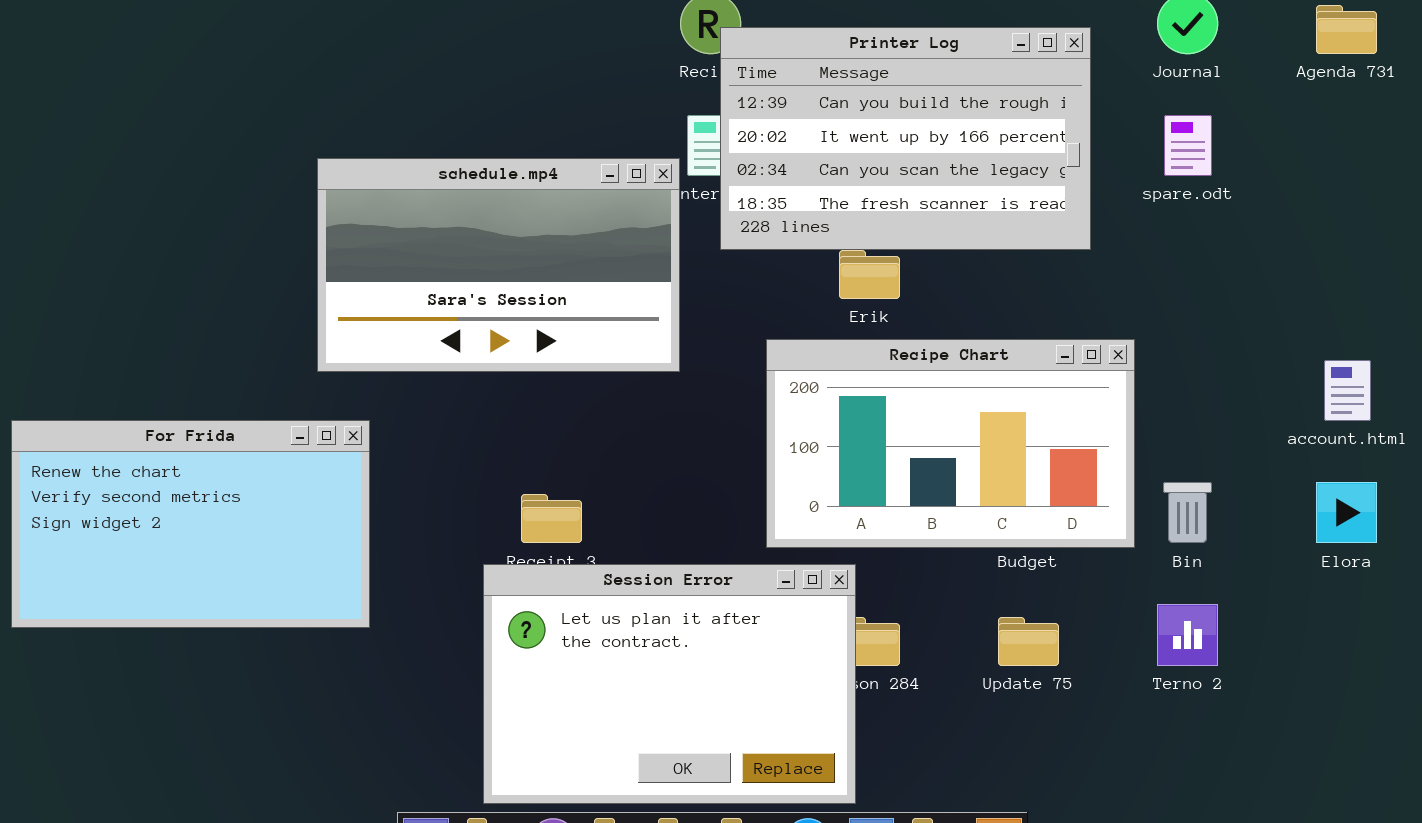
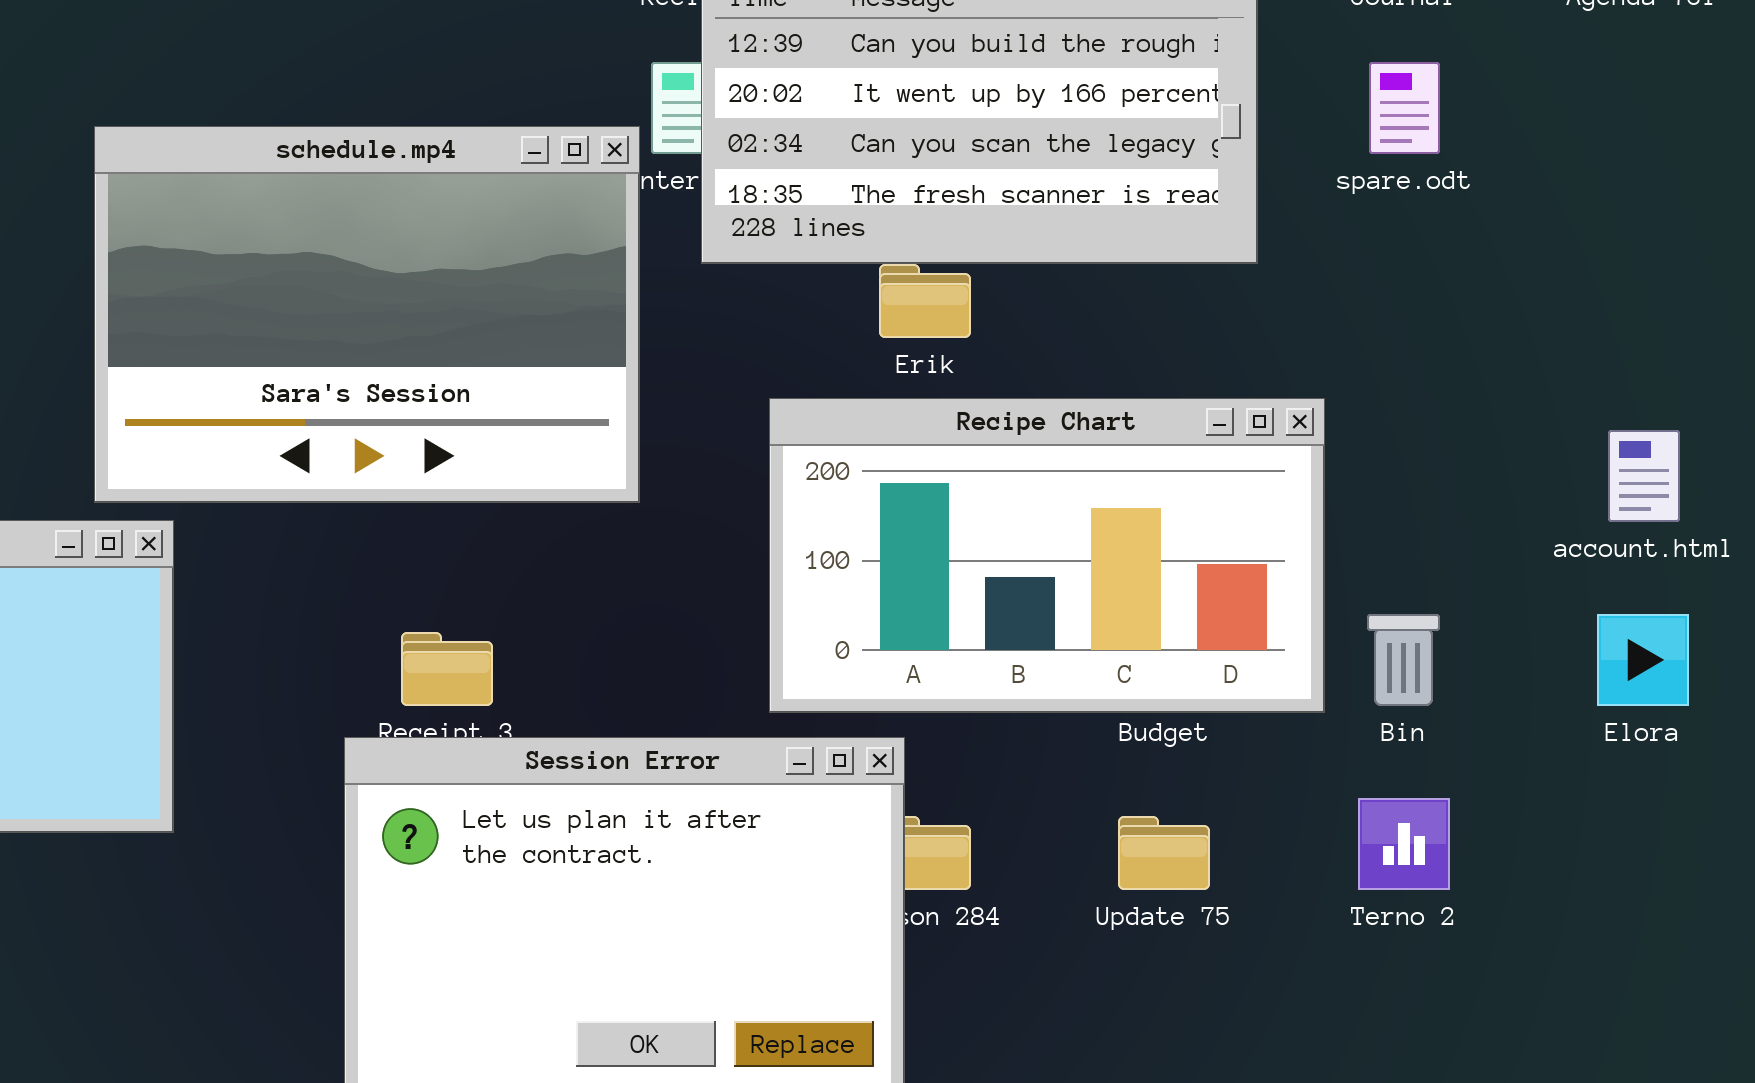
schedule.mp4: [317,158,680,372] -> [94,126,640,503], resized

